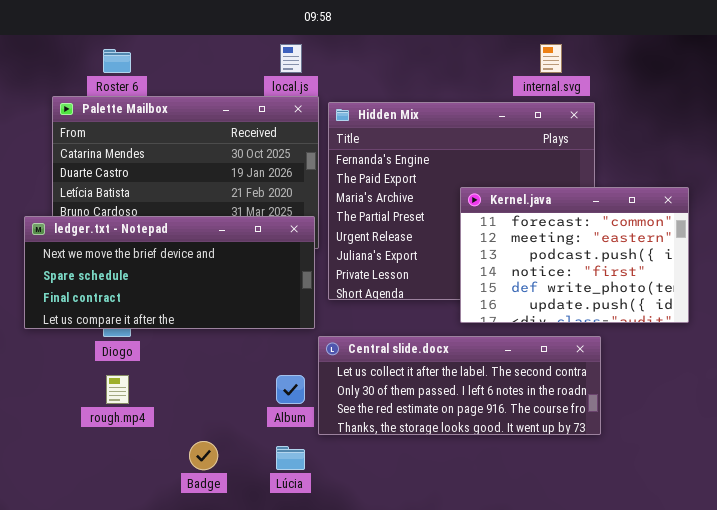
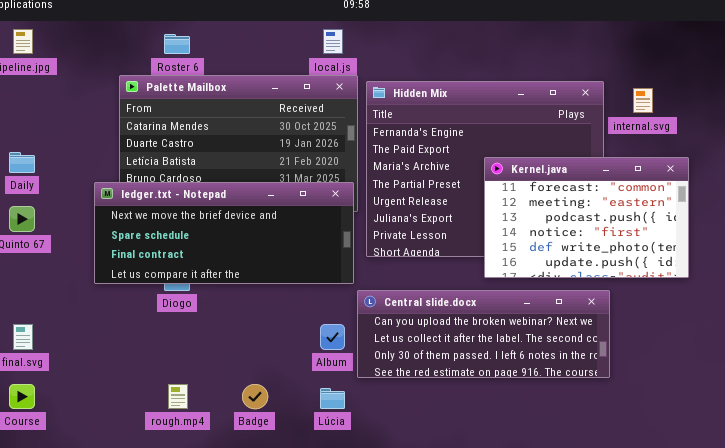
internal.svg: [540,44,562,73] -> [633,88,653,113], moved
Central slide.docx: [318,336,601,435] -> [357,290,610,378], scrolled up 1 row
rough.mp4: [106,375,129,404] -> [168,384,188,409], moved

